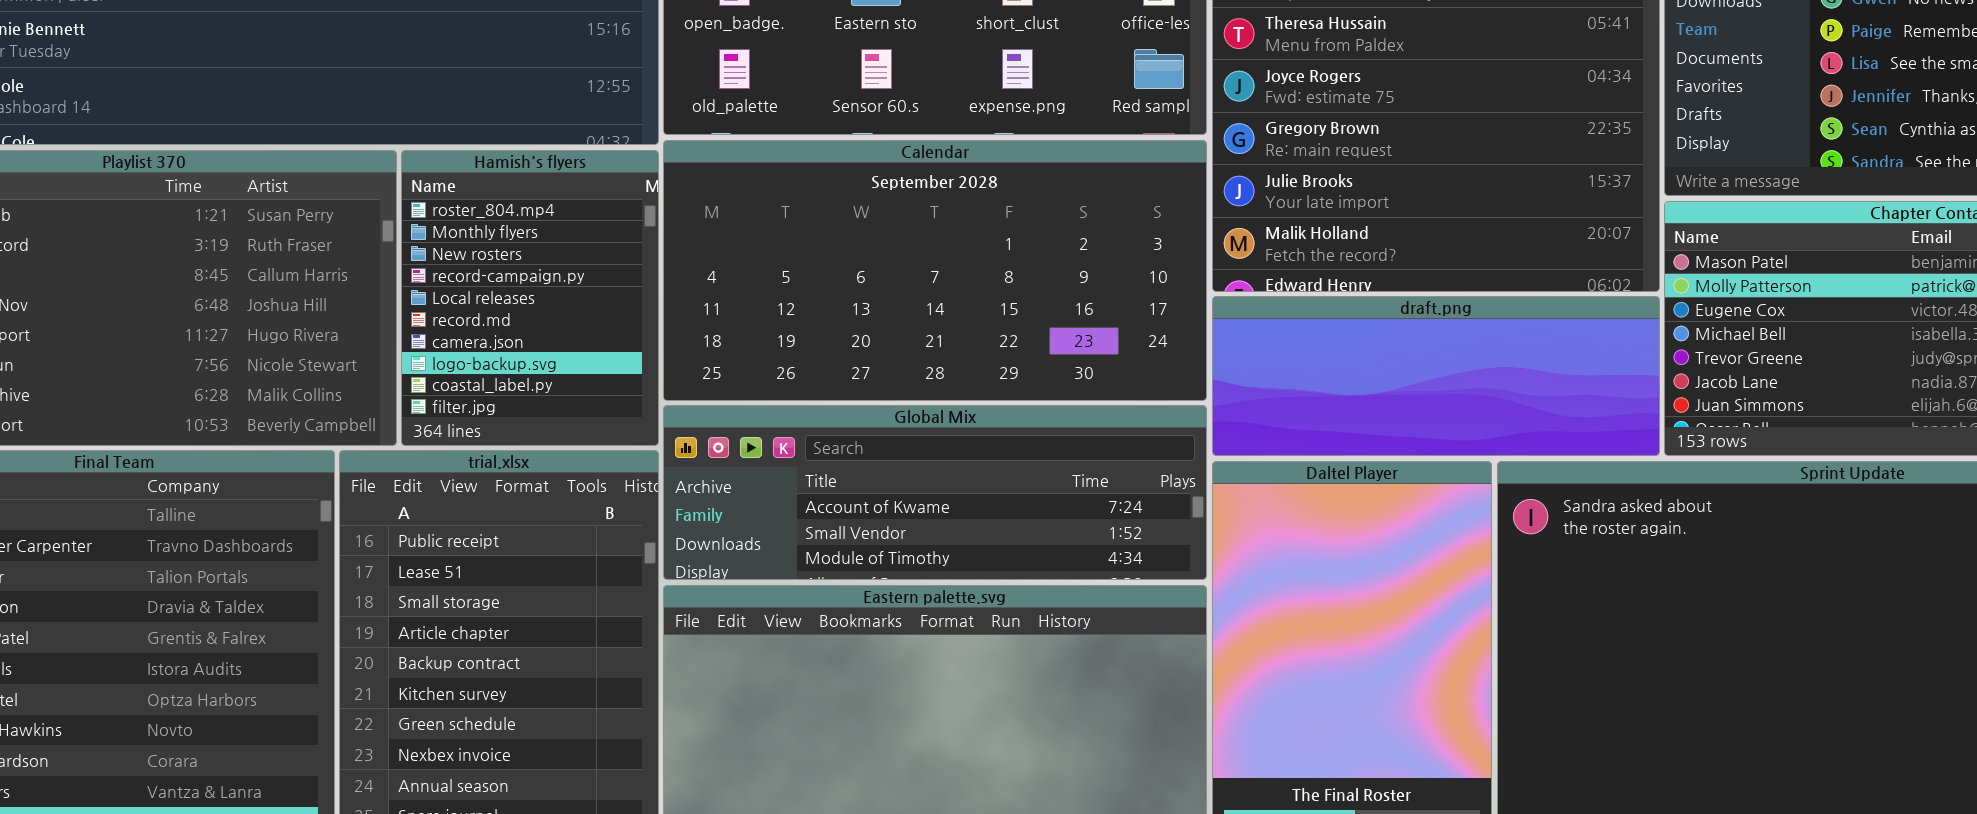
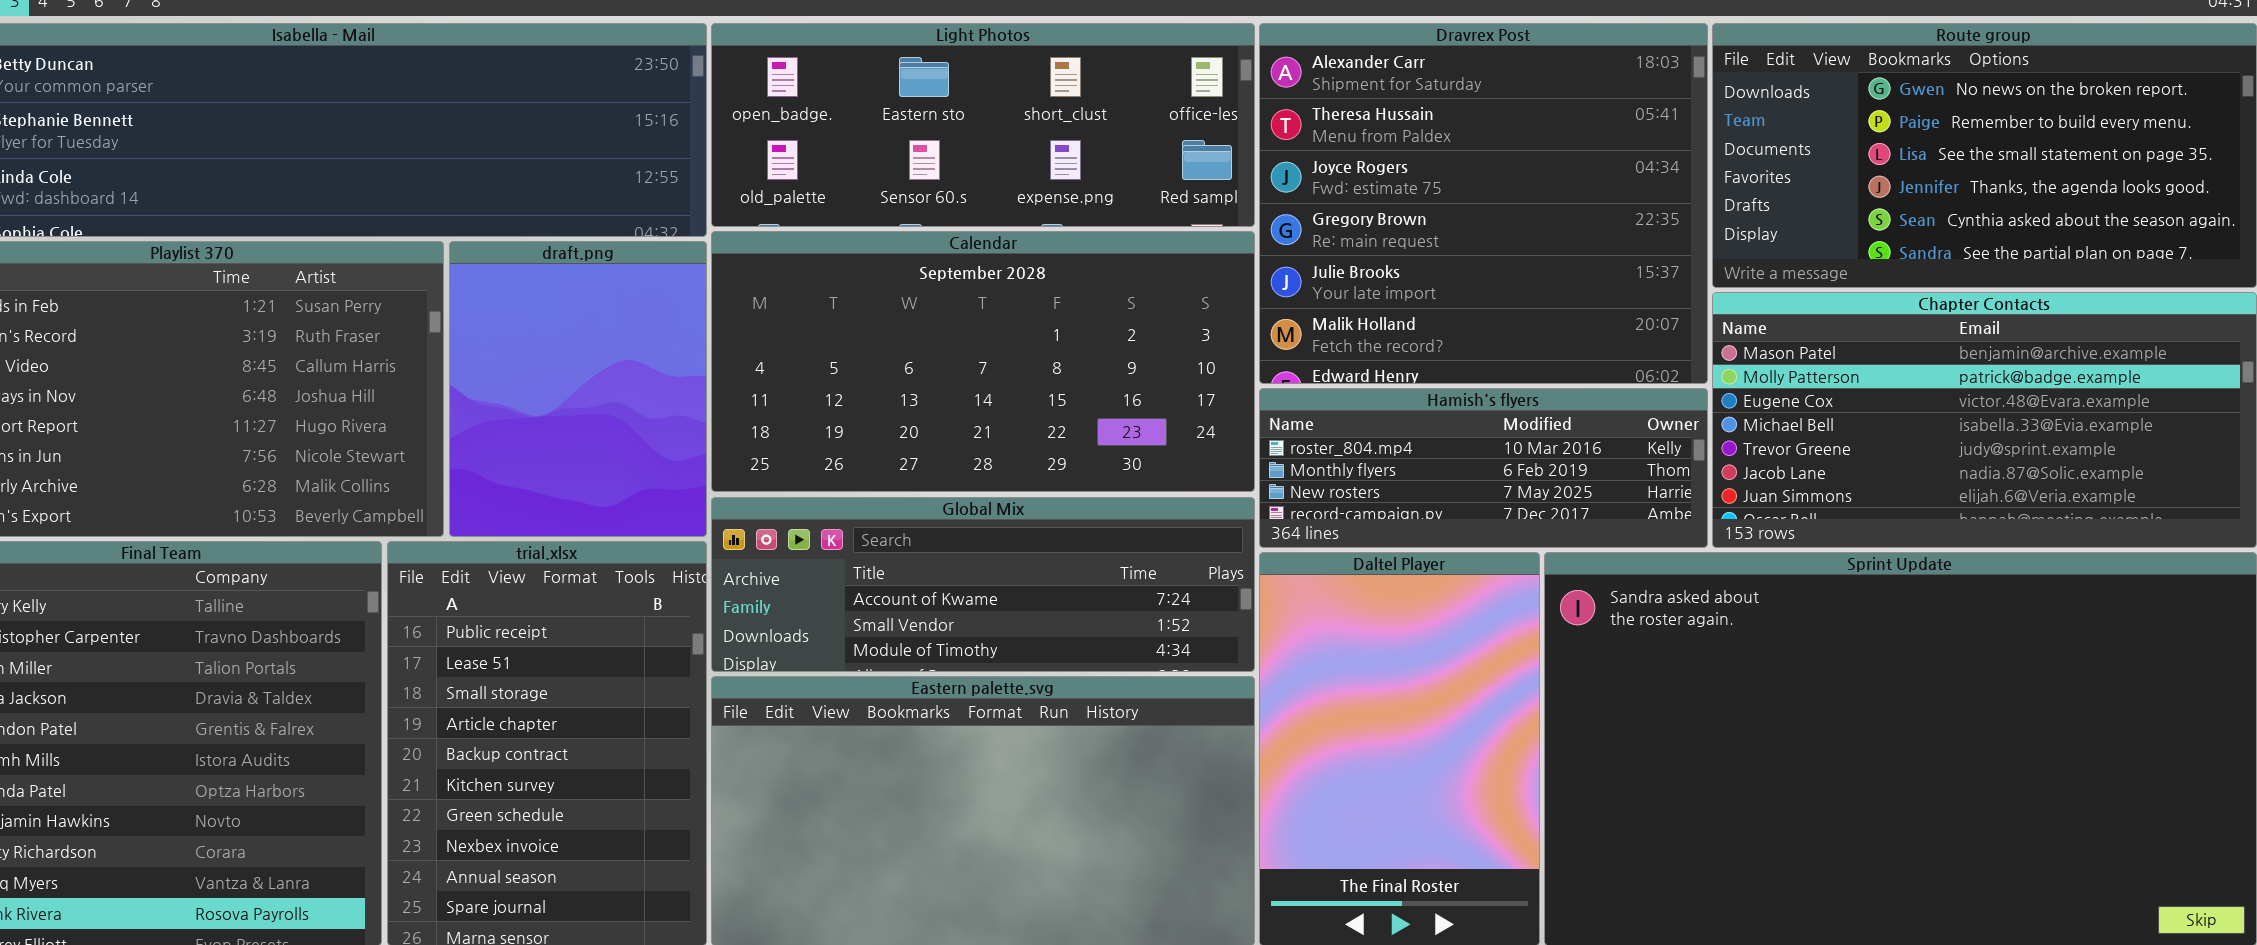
Hamish's flyers: [401,150,659,446] -> [1259,388,1708,548], moved, resized
draft.png: [1212,296,1660,456] -> [449,241,707,537], moved, resized

